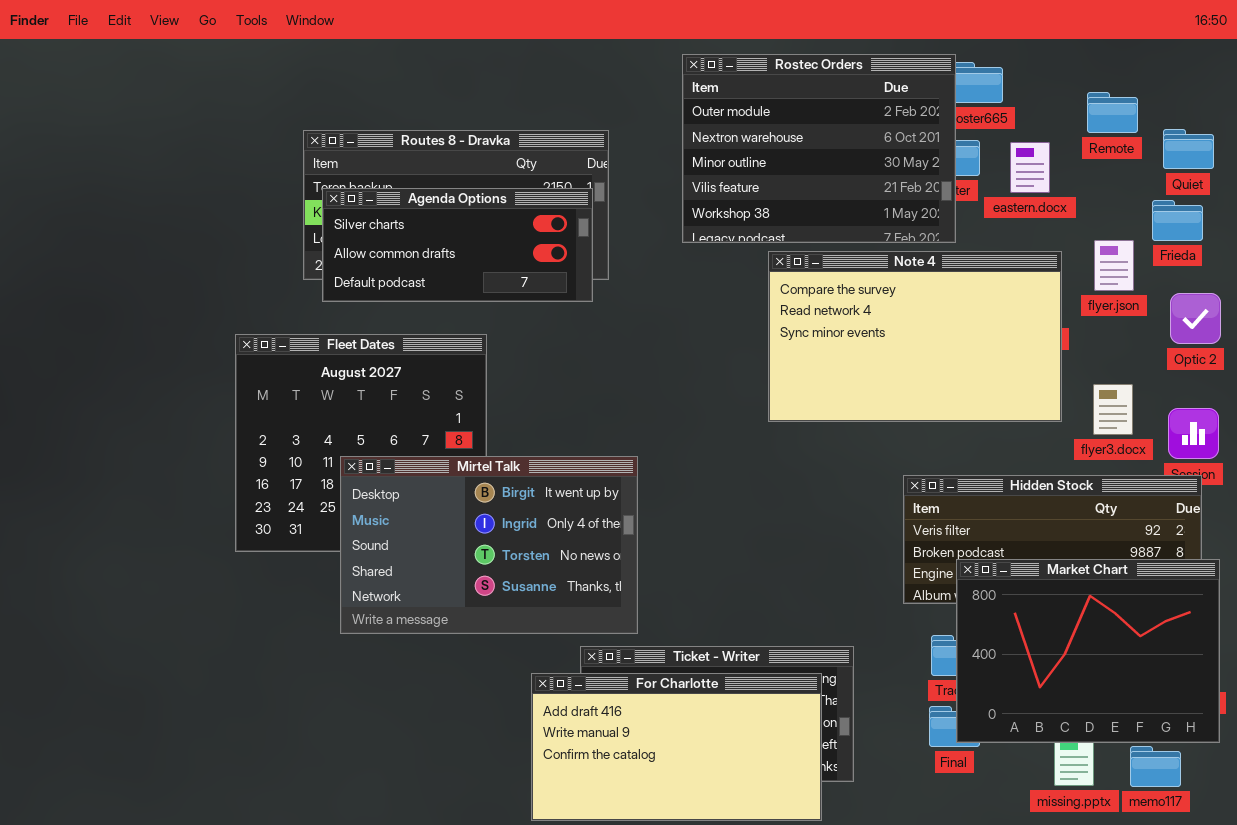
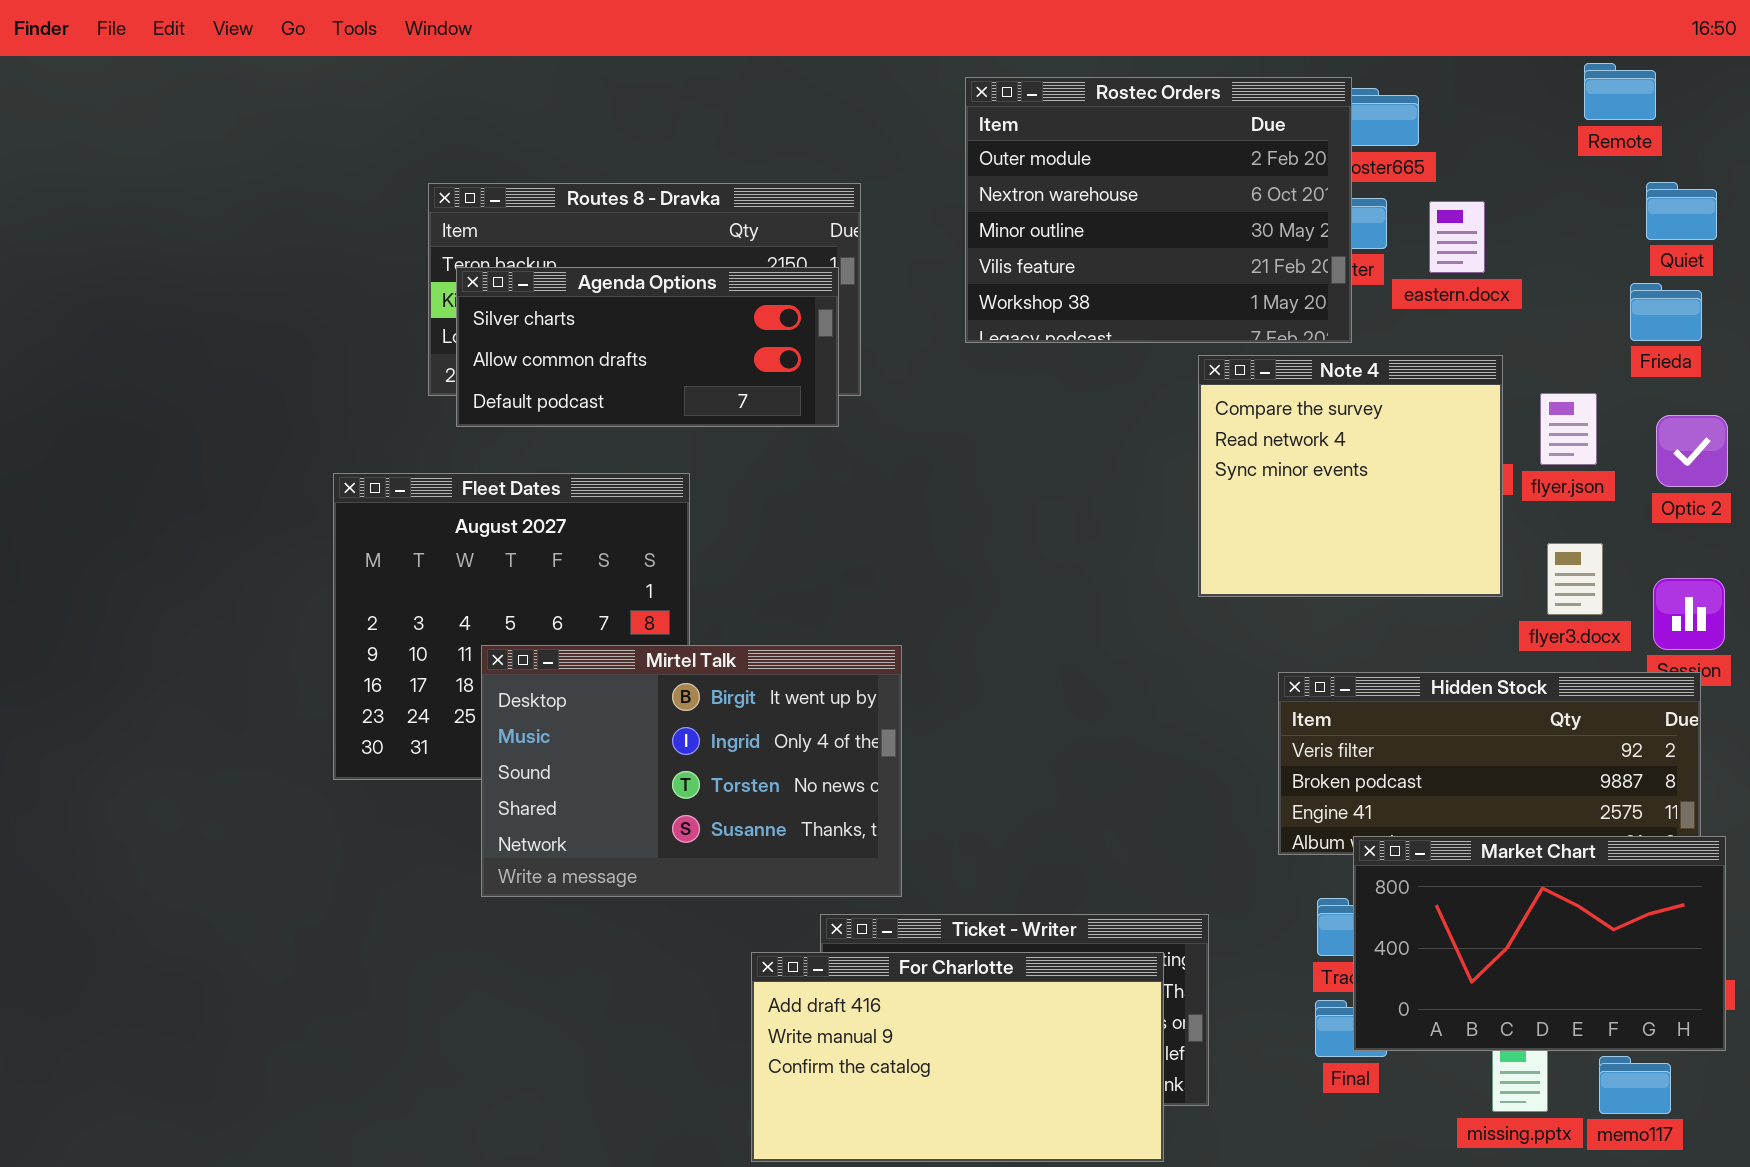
Remote: [1087,92,1138,133] -> [1584,63,1656,120], moved
flyer.json: [1094,240,1134,291] -> [1540,393,1597,465], moved
Note 4: [768,251,1062,422] -> [1198,355,1503,597], resized
Market Chart: [956,559,1220,743] -> [1353,836,1726,1051], resized

